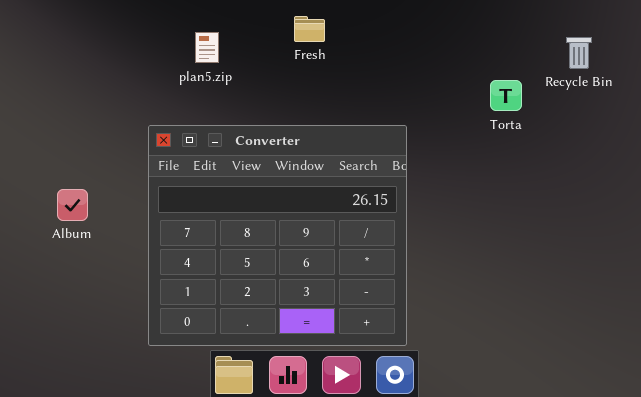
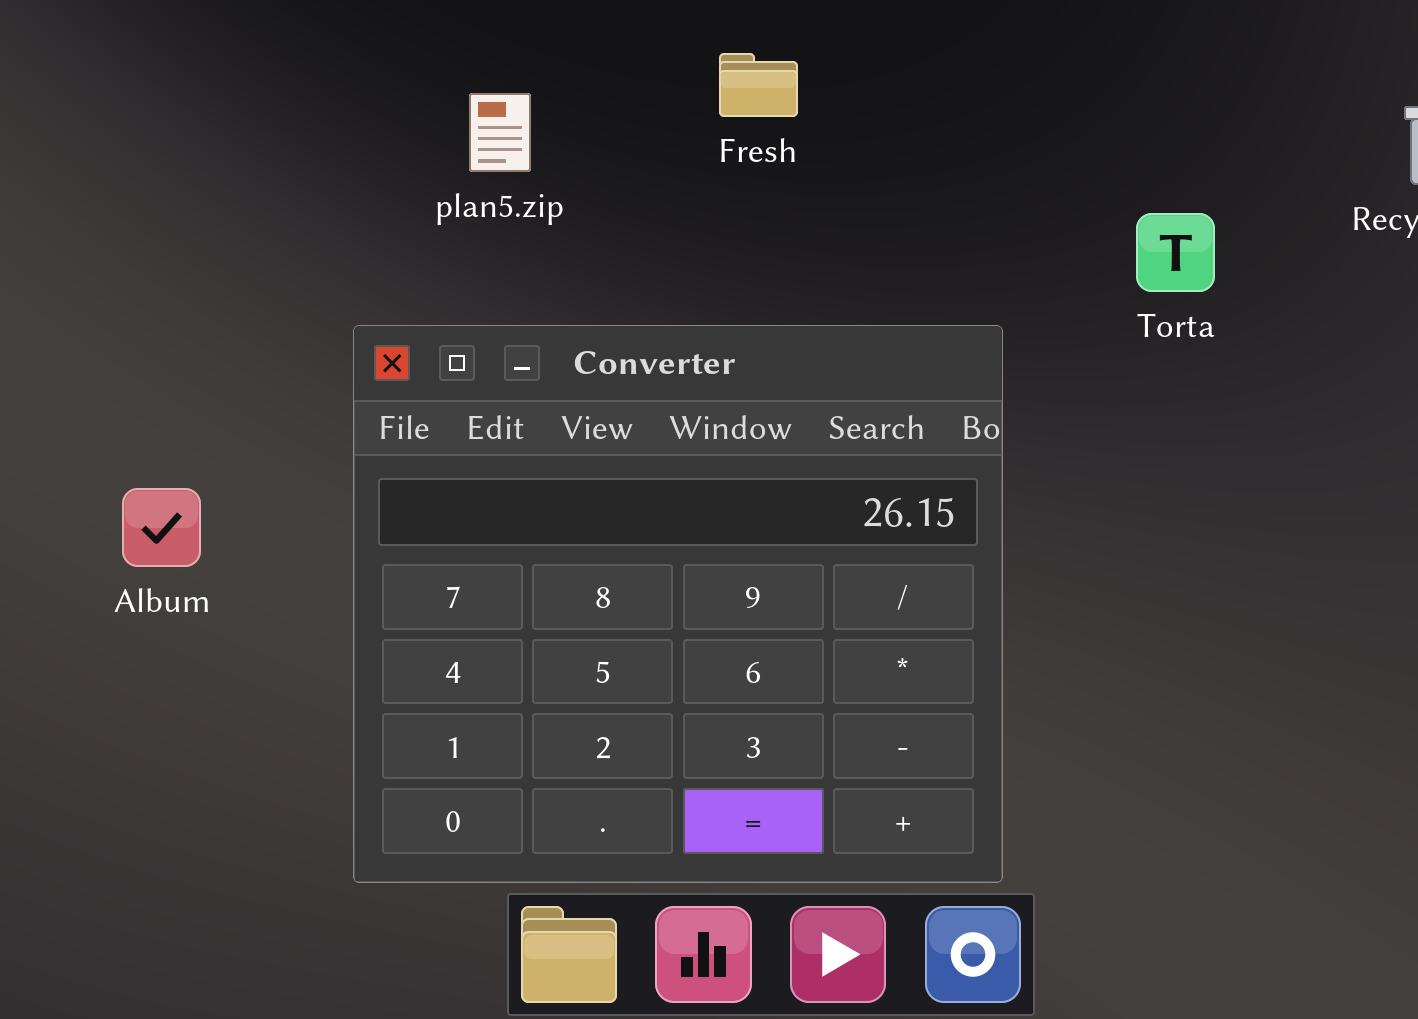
Torta: [490,80,522,111] -> [1136,213,1215,292], moved

